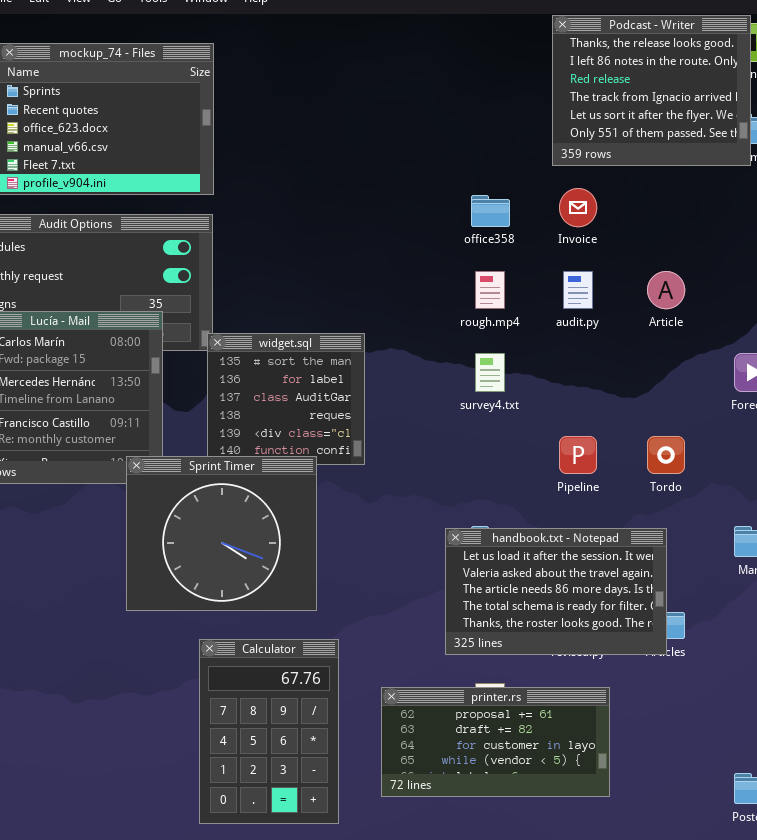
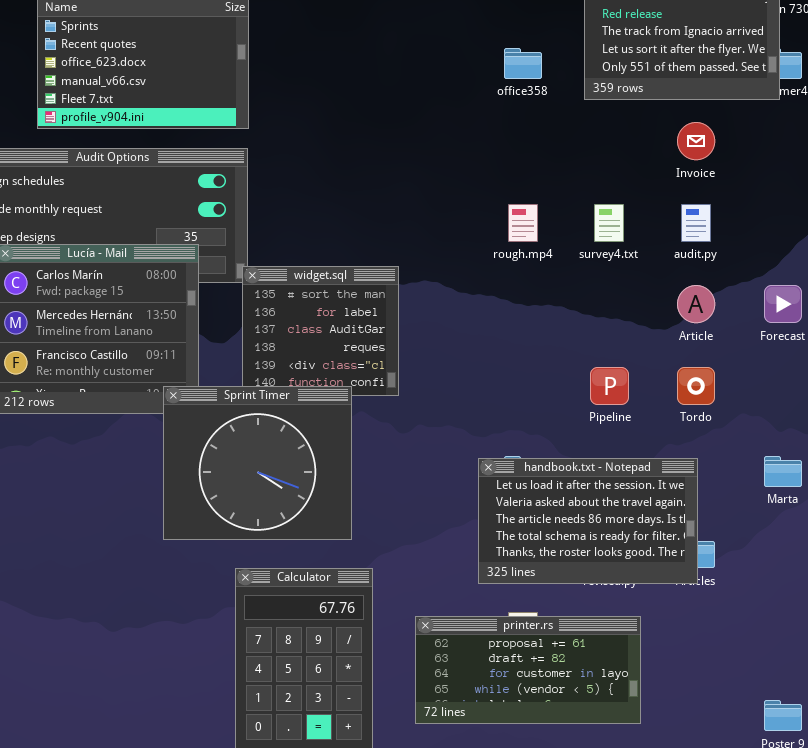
Invoice: [559,188,597,227] -> [677,122,715,160], moved
office358: [471,195,510,227] -> [504,48,542,79], moved
audit.py: [563,271,593,309] -> [681,204,711,242], moved
Article: [647,271,685,309] -> [677,285,715,323], moved
survey4.txt: [475,353,505,392] -> [594,204,624,242], moved

